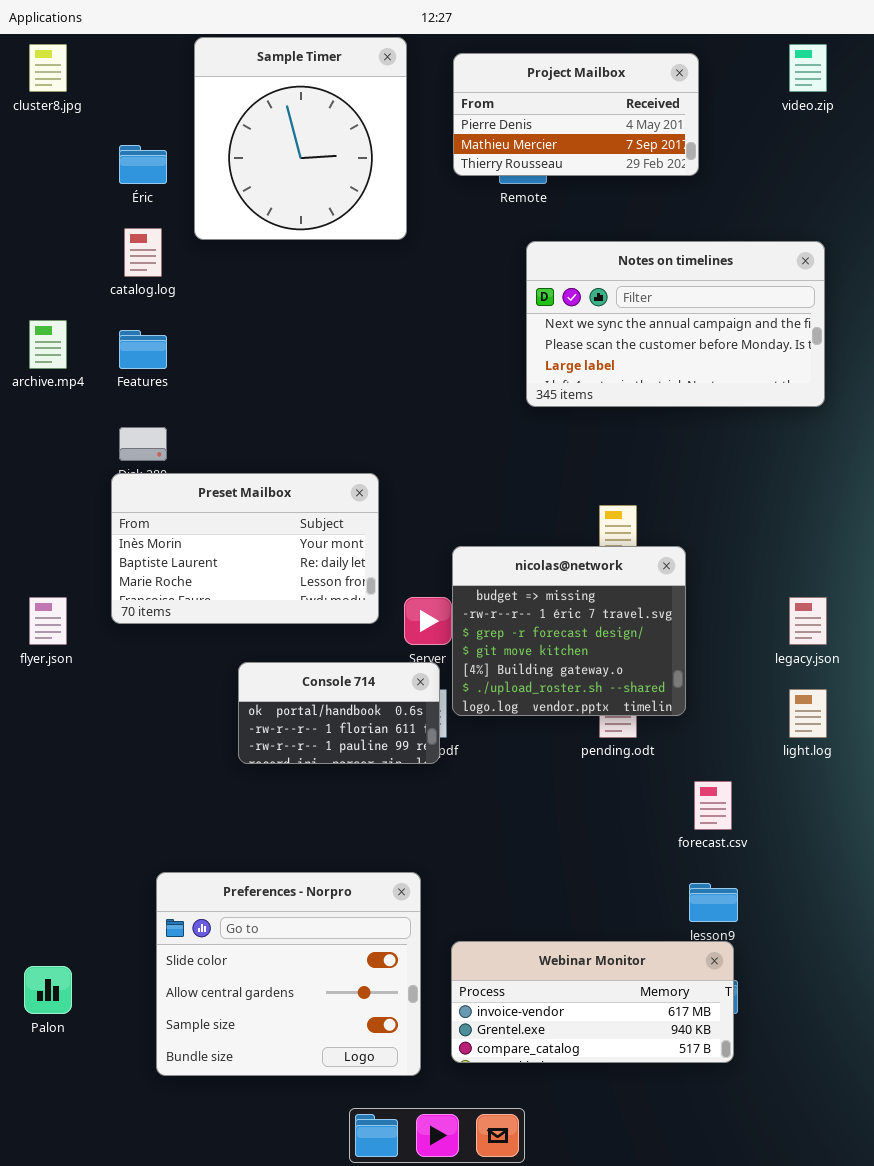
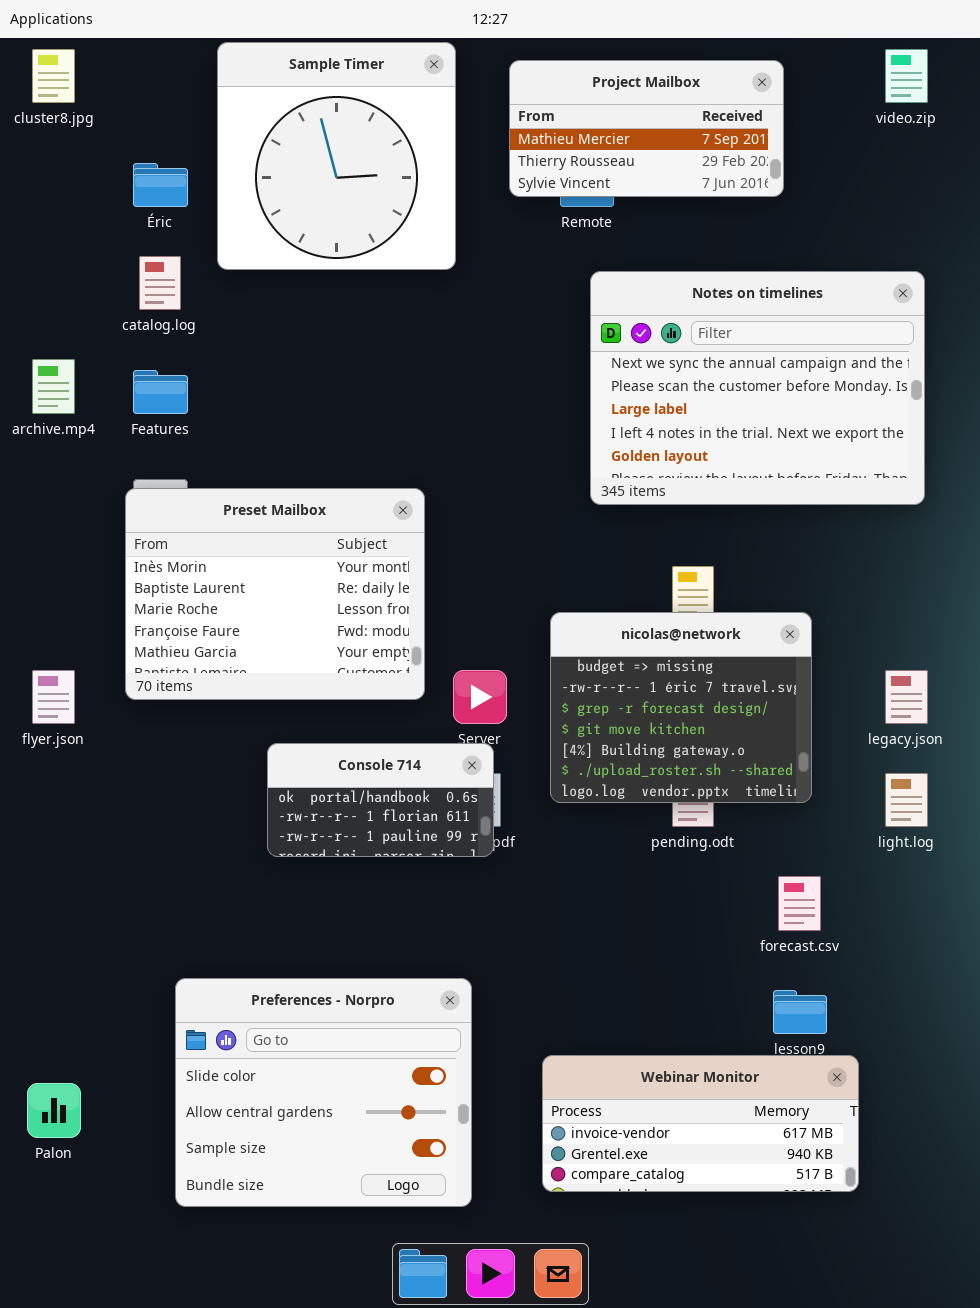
Project Mailbox: [453,53,699,176] -> [509,60,784,197], scrolled down 1 row
Notes on timelines: [526,241,825,407] -> [590,271,925,505], resized
Preset Mailbox: [111,473,379,624] -> [125,488,425,700], resized
nicolas@network: [452,546,686,716] -> [550,612,812,803], moved
Webinar Monitor: [451,941,734,1063] -> [542,1055,859,1192], moved

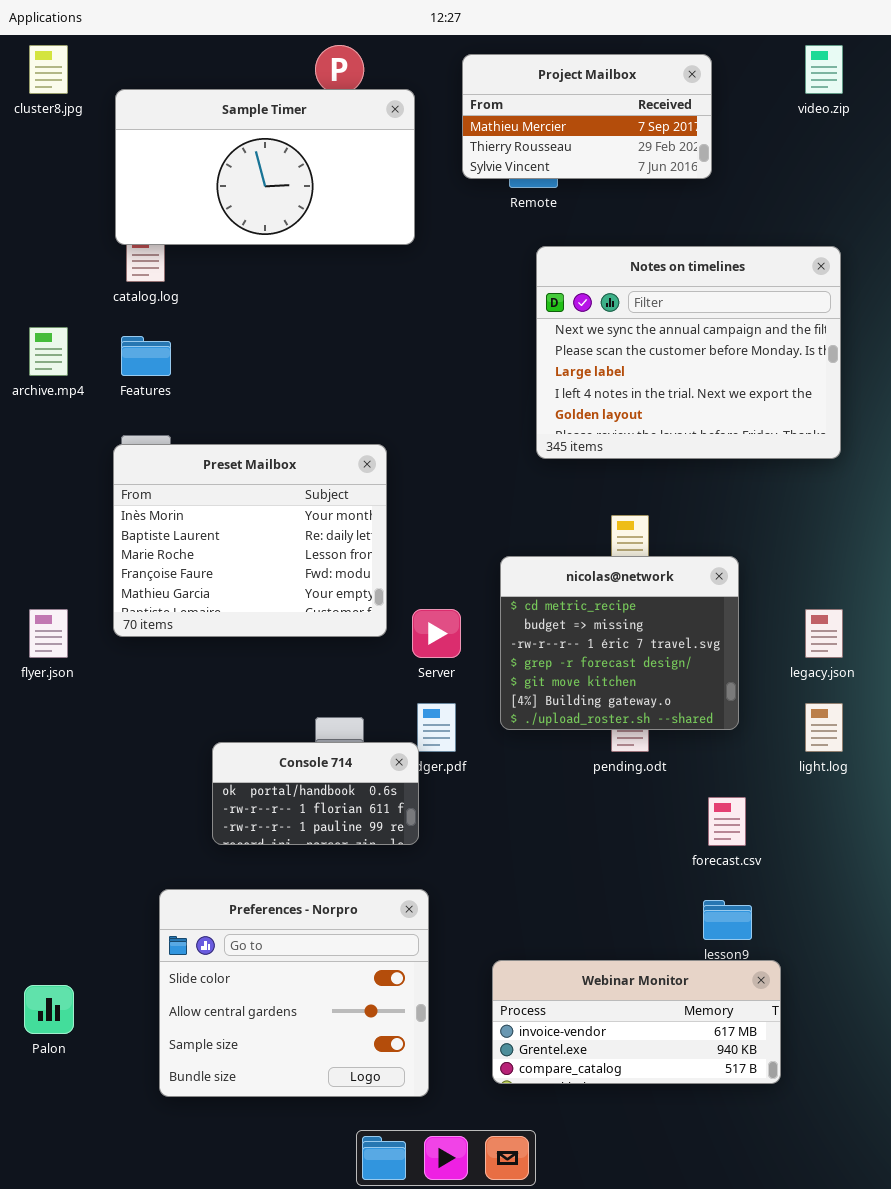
Sample Timer: [217,42,456,270] -> [115,89,415,245], resized
nicolas@network: [550,612,812,803] -> [500,556,739,730], scrolled up 1 row
Console 714: [267,743,494,857] -> [212,742,419,845], moved

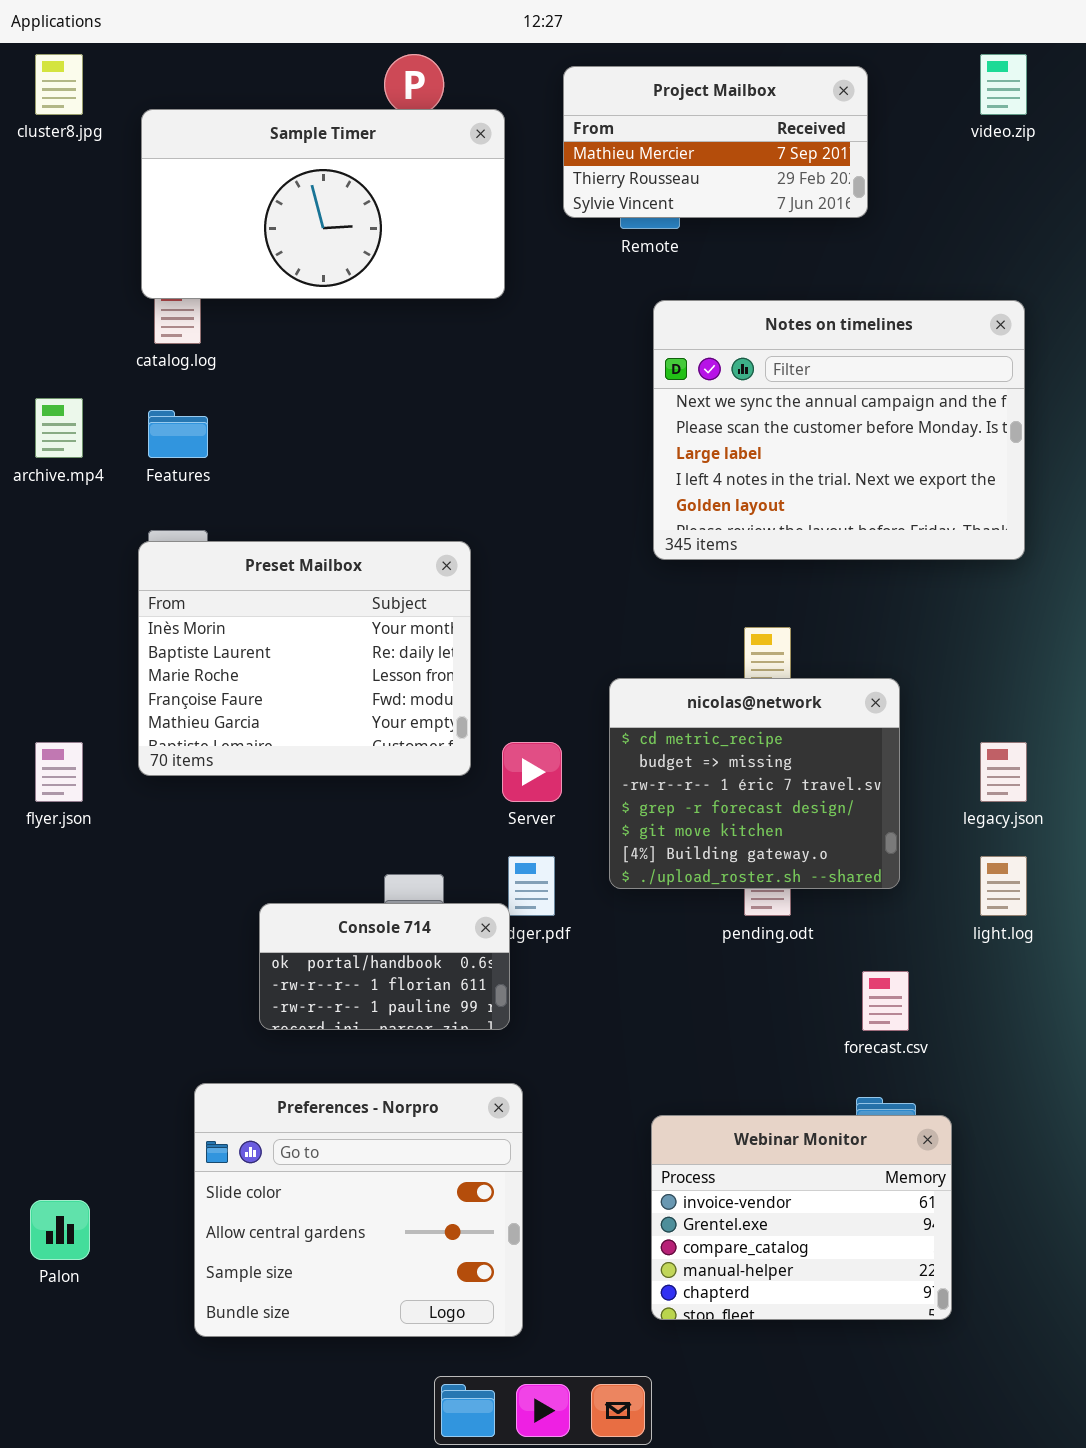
Webinar Monitor: [492,960,781,1084] -> [651,1115,952,1320], resized

